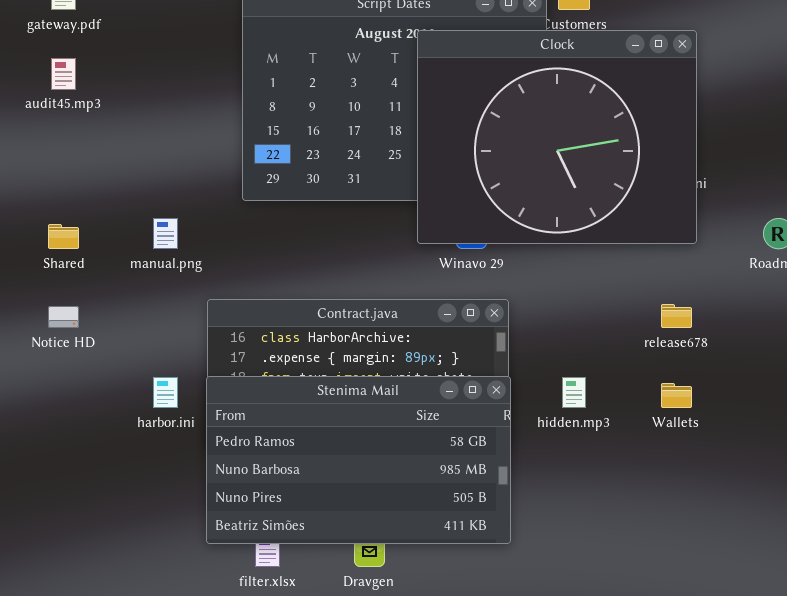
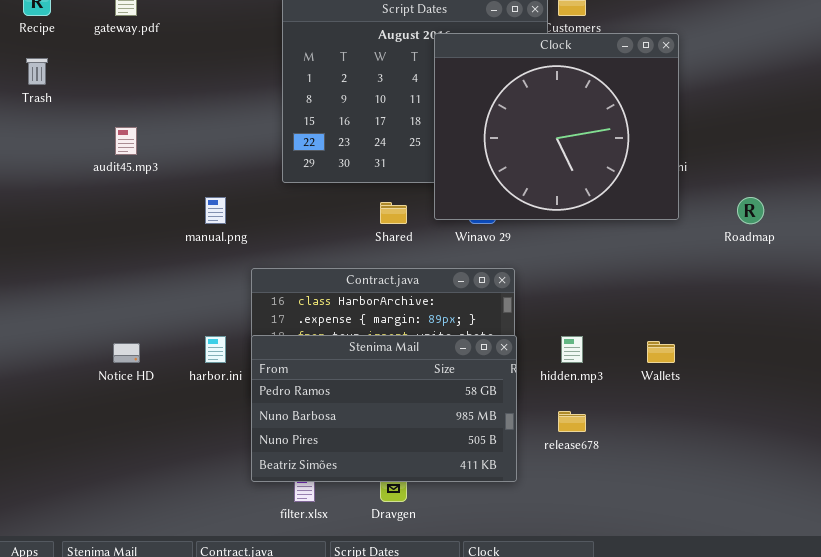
audit45.mp3: [51,58,76,90] -> [115,127,137,155], moved
Shared: [48,224,79,249] -> [380,202,407,224], moved
release678: [661,304,692,328] -> [558,411,586,432], moved
Notice HD: [48,306,79,328] -> [113,343,140,363], moved

